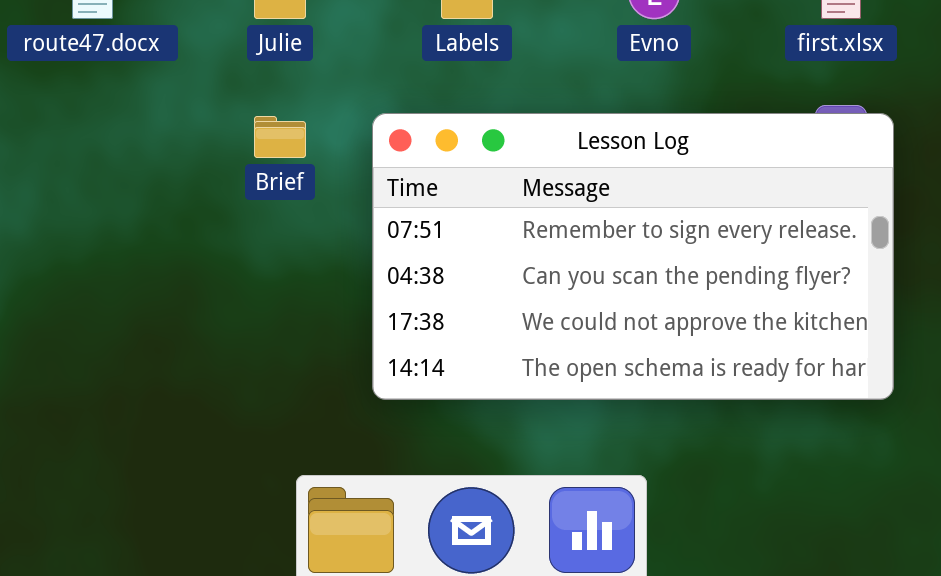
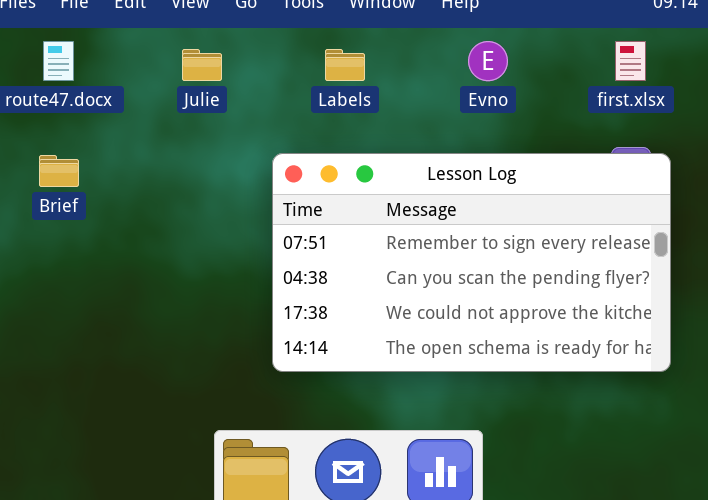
Brief: [254,116,306,158] -> [39,155,79,187], moved

